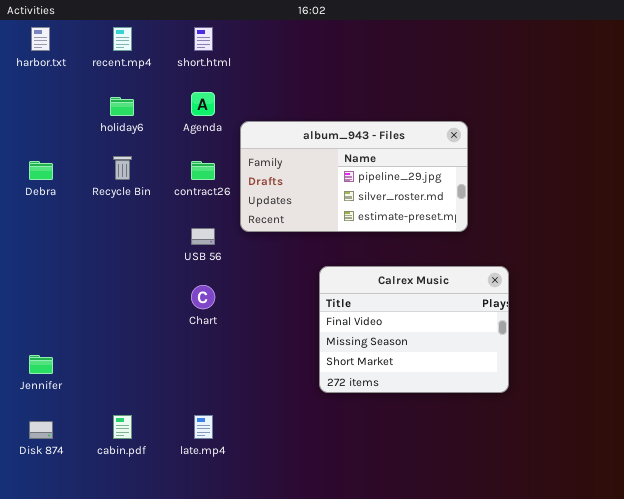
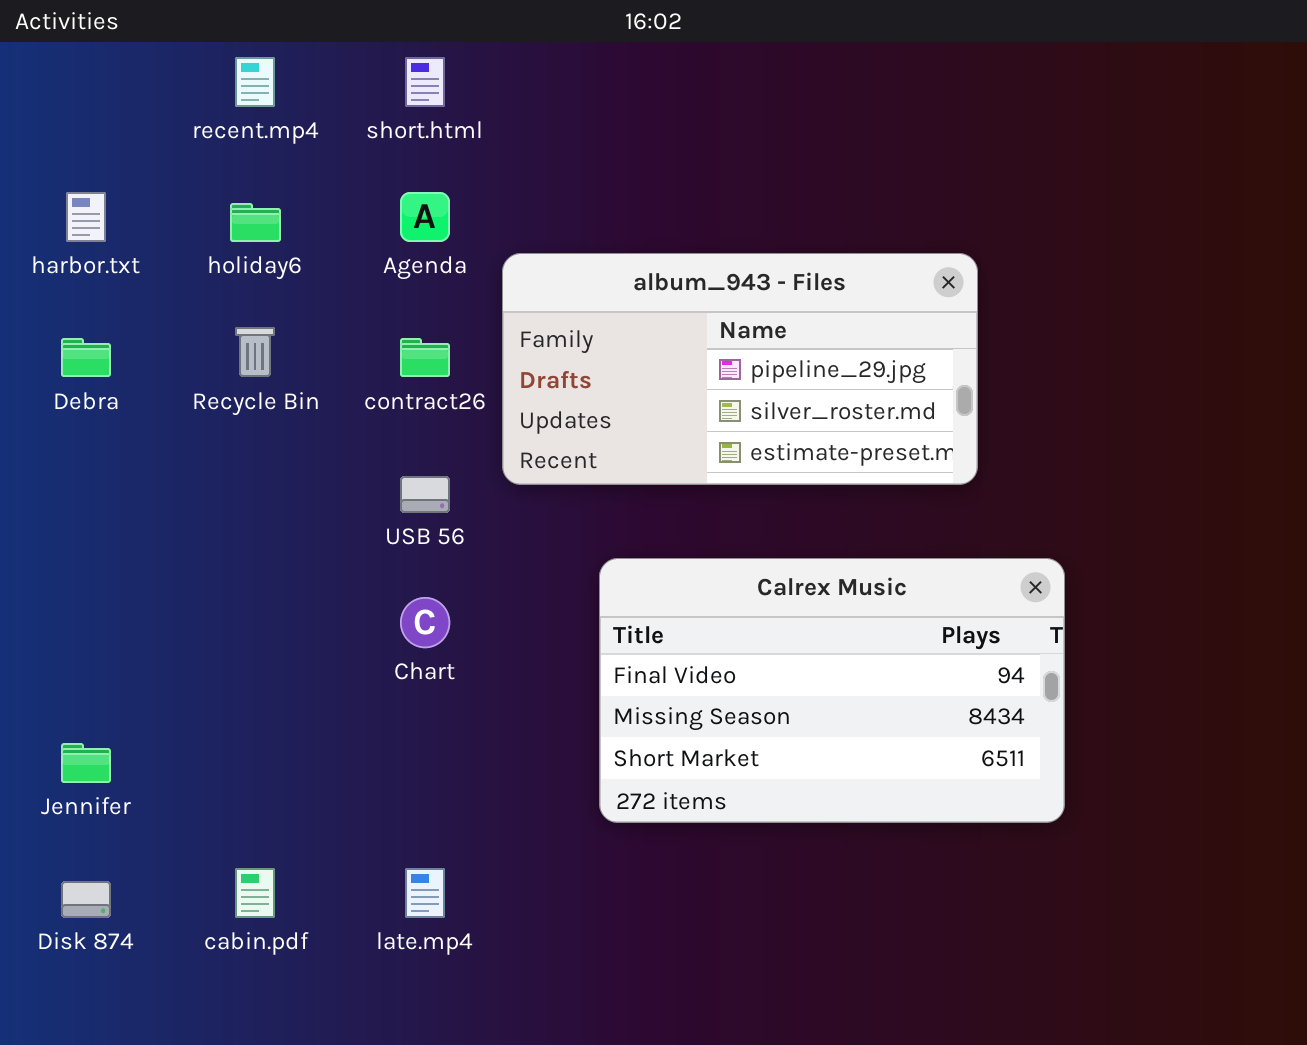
harbor.txt: [31,27,50,51] -> [66,192,106,242], moved
Calrex Music: [319,266,509,393] -> [599,558,1065,823], resized

